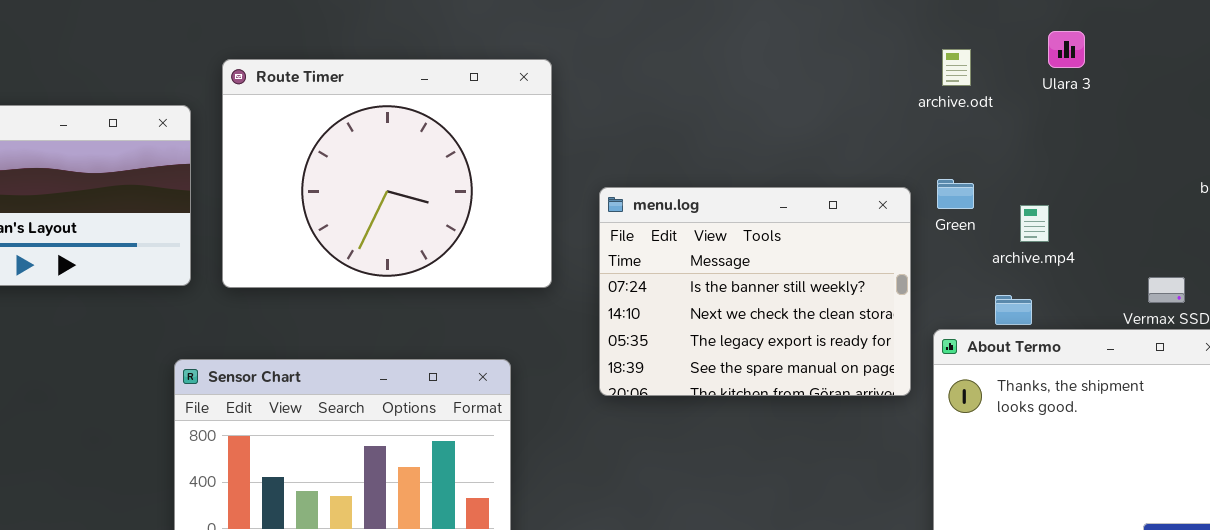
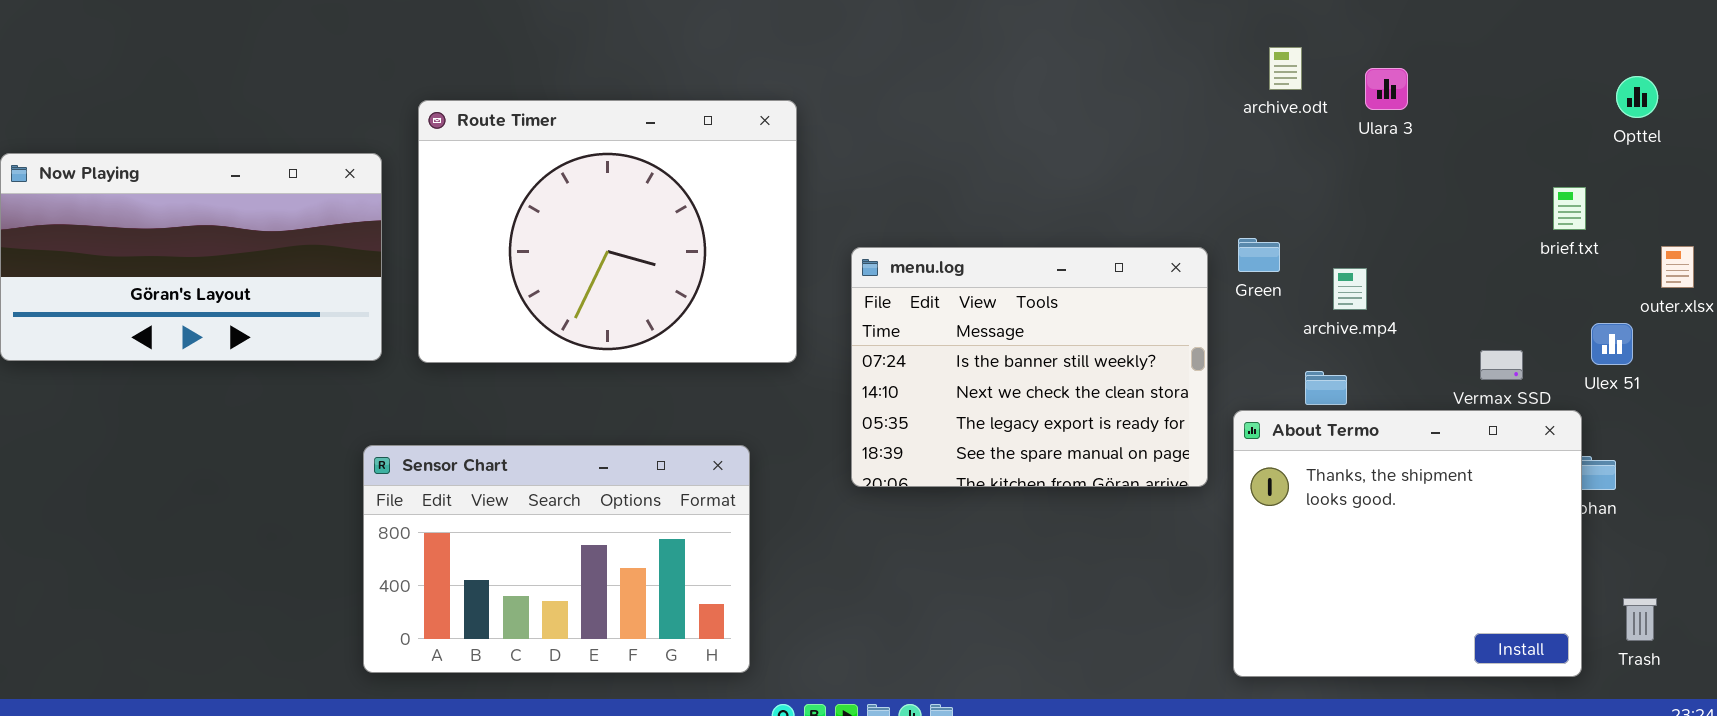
archive.odt: [942,49,971,86] -> [1269,47,1302,90], moved

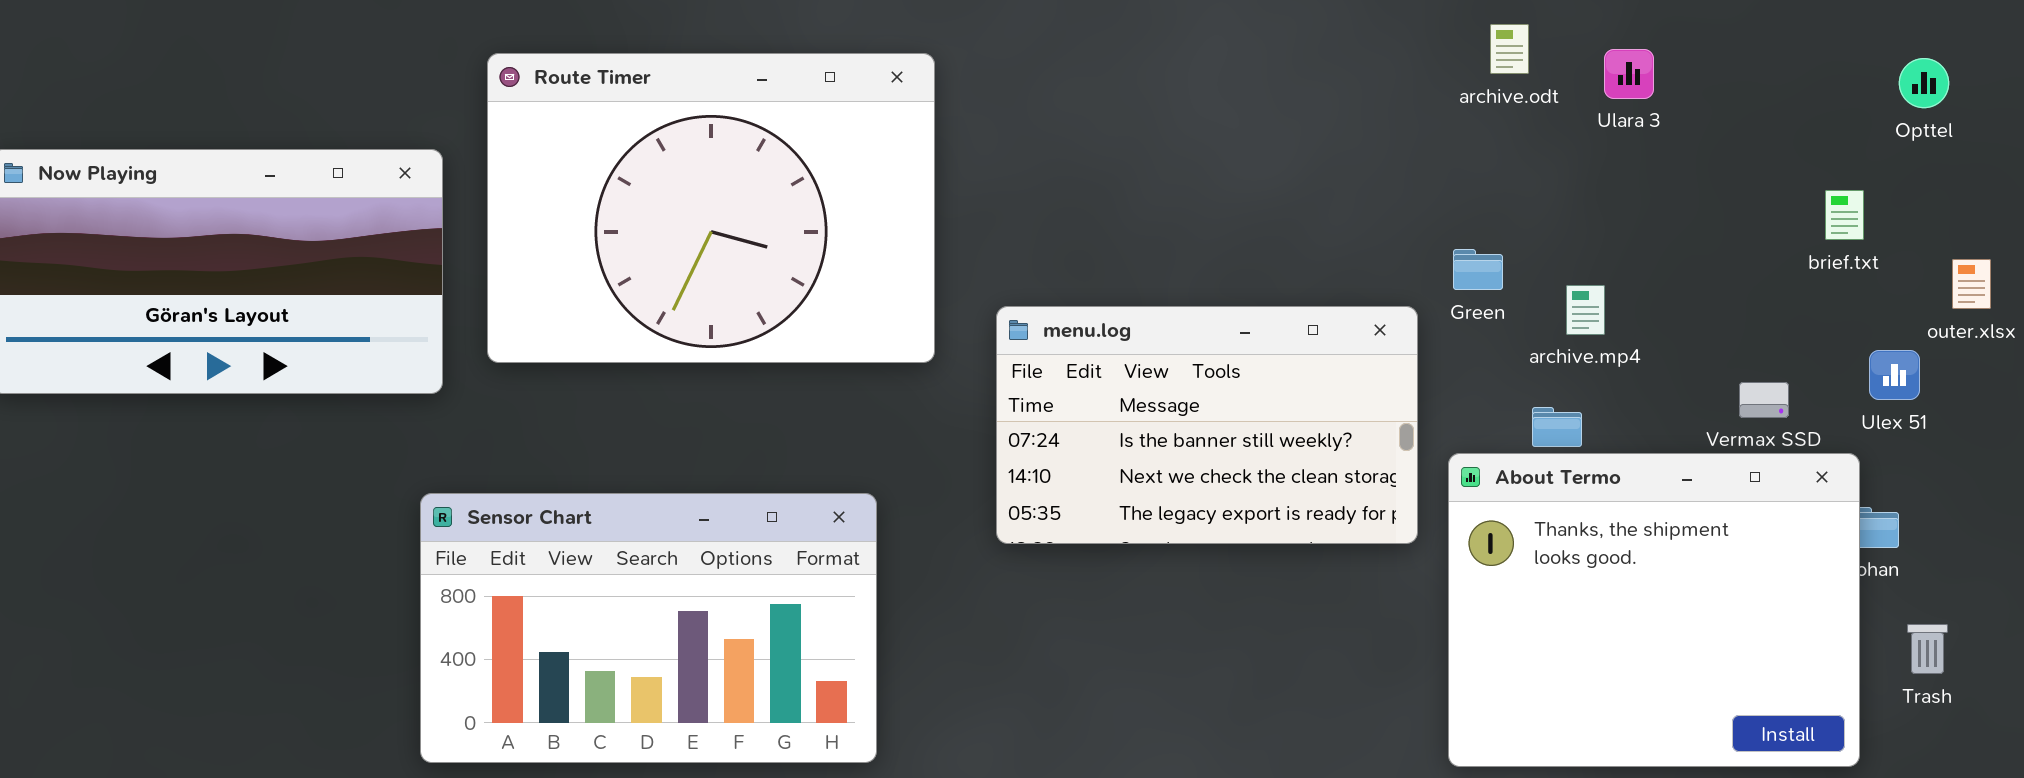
Route Timer: [418,100,797,363] -> [487,53,935,363], moved
menu.log: [851,247,1208,487] -> [996,306,1418,544], resized
Trash: [1623,598,1657,641] -> [1907,624,1948,674], moved

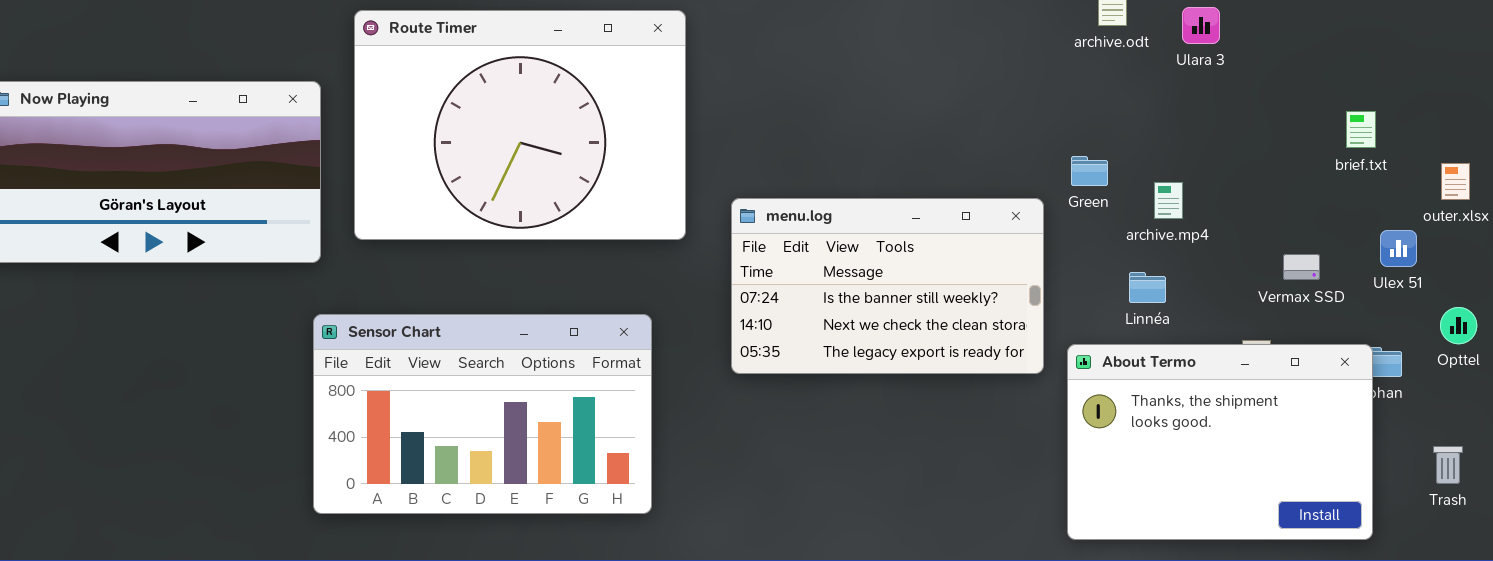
Opttel: [1899,58,1949,108] -> [1440,307,1477,344], moved
About Termo: [1448,453,1860,767] -> [1067,344,1373,540], resized
Sensor Chart: [420,493,877,763] -> [313,314,652,514], moved
Trash: [1907,624,1948,674] -> [1433,446,1463,484], moved

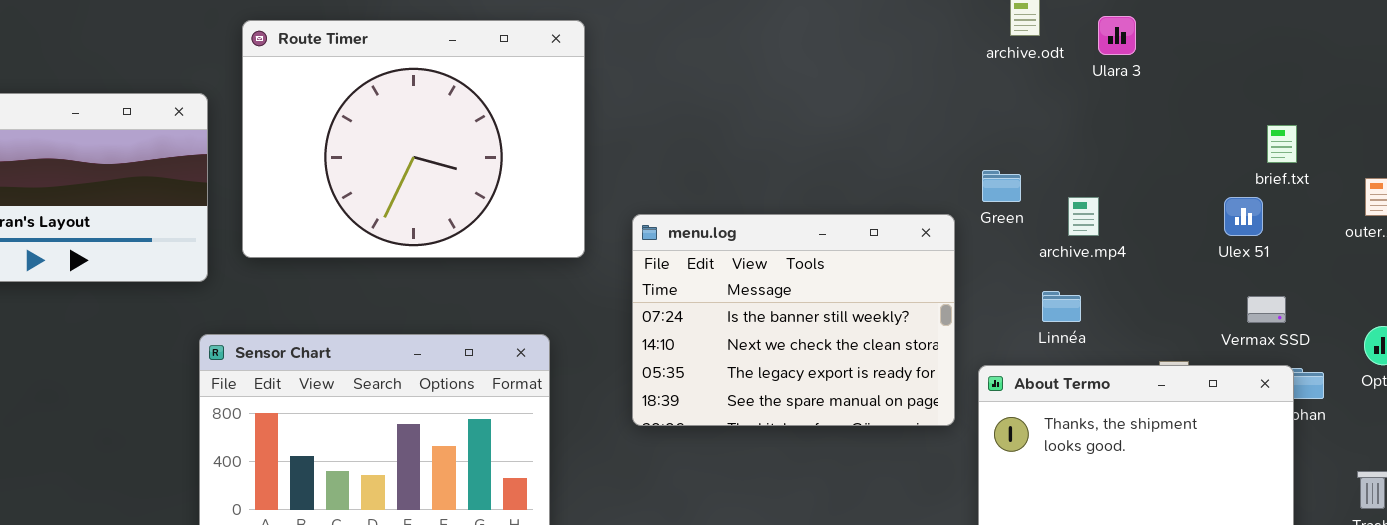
menu.log: [731,198,1044,374] -> [632,214,955,426], resized
Ulex 51: [1380,230,1417,267] -> [1224,197,1263,236], moved
Vermax SSD: [1283,254,1320,280] -> [1247,296,1286,323], moved

